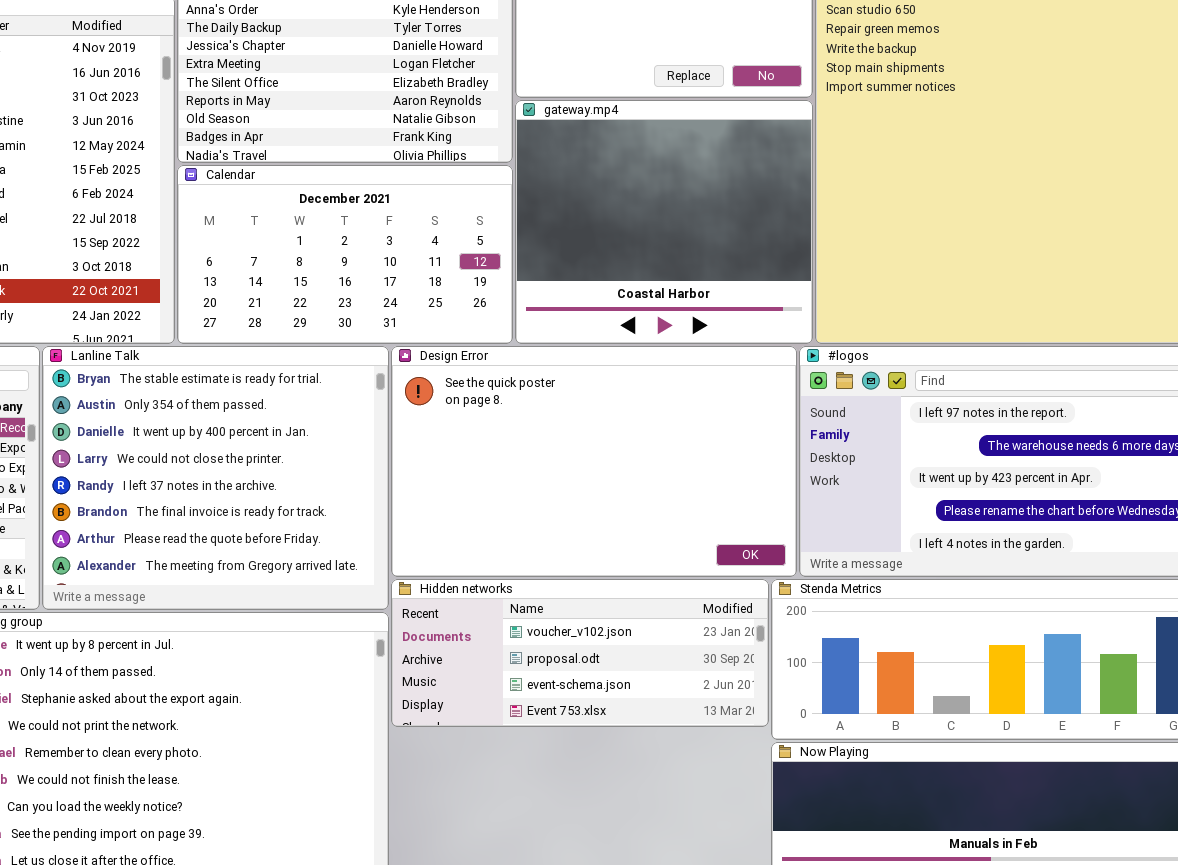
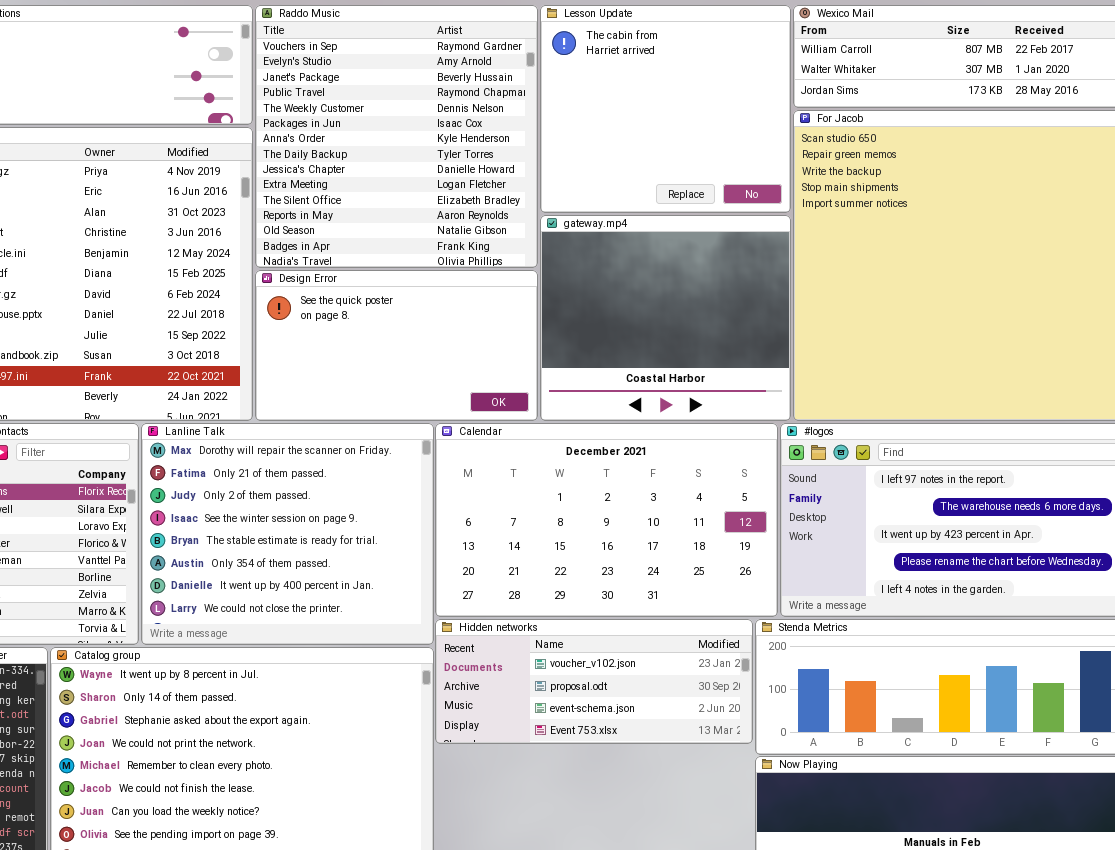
Calendar: [177,165,513,344] -> [435,423,778,617], moved, resized
Lanline Talk: [42,346,389,610] -> [141,423,434,645], scrolled up 4 rows
Design Error: [391,346,797,577] -> [255,270,538,421], moved, resized

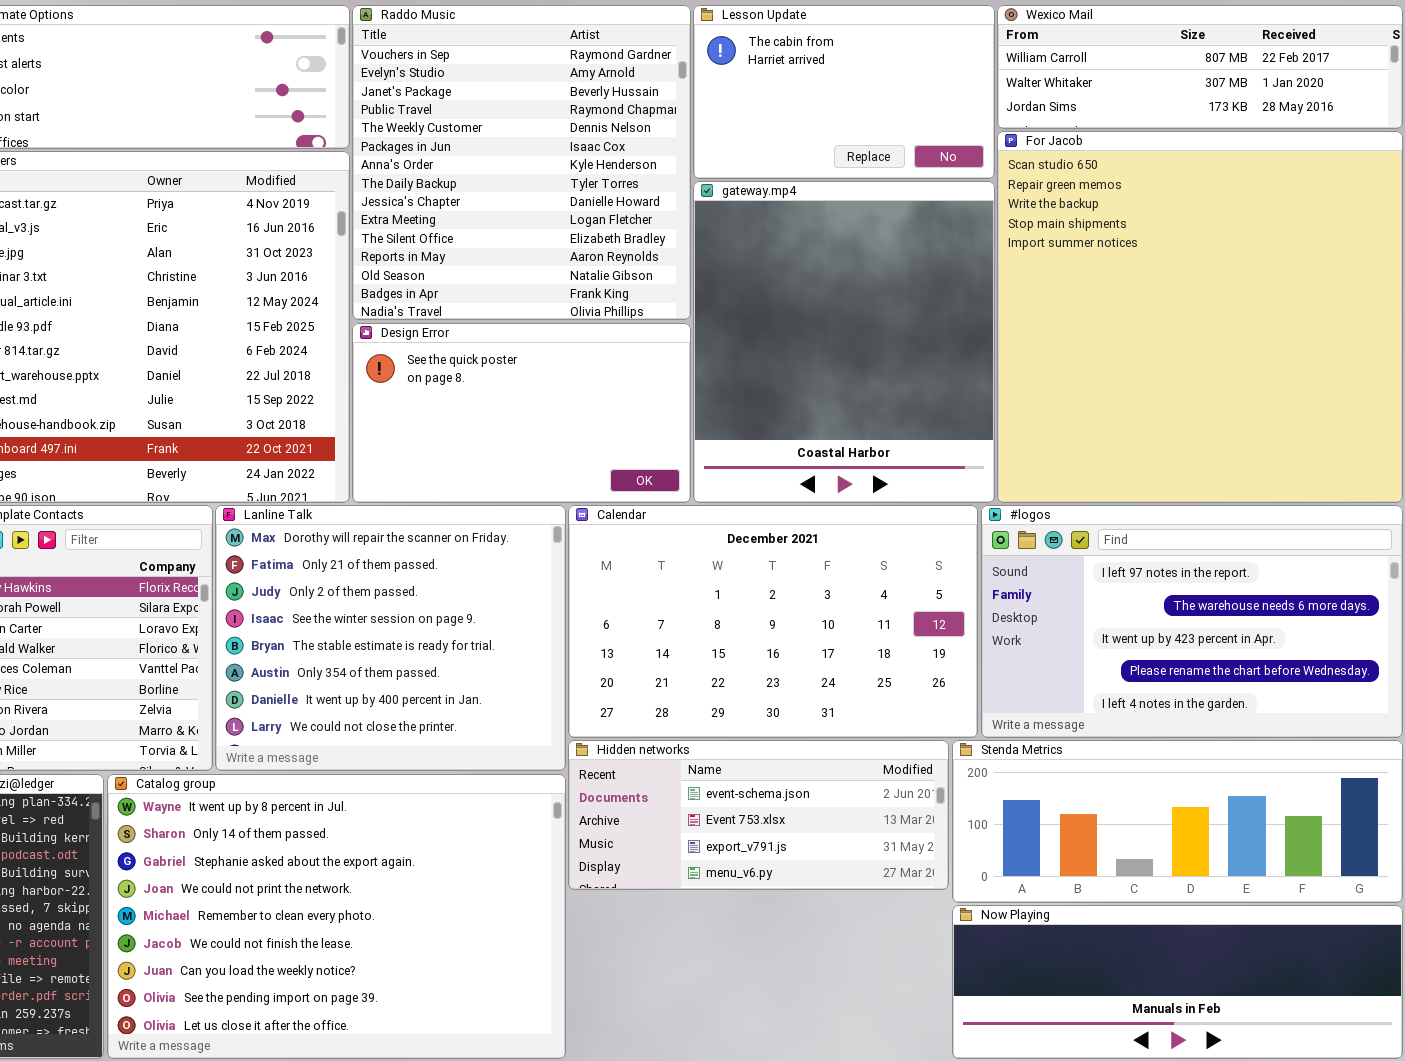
Lesson Update: [540,5,791,213] -> [693,5,995,179], resized
gateway.mp4: [540,215,791,421] -> [693,181,995,503], resized
Hidden networks: [435,619,753,744] -> [568,740,949,890], scrolled down 2 rows

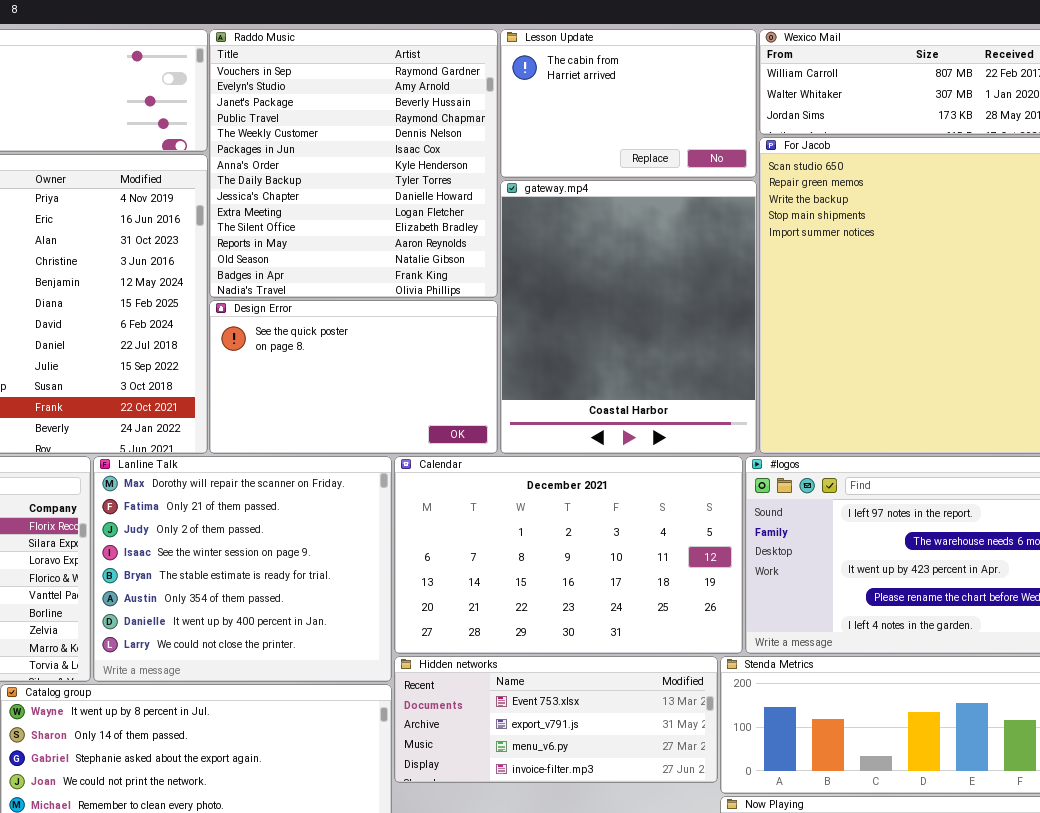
Hidden networks: [568,740,949,890] -> [394,656,718,783], scrolled down 1 row

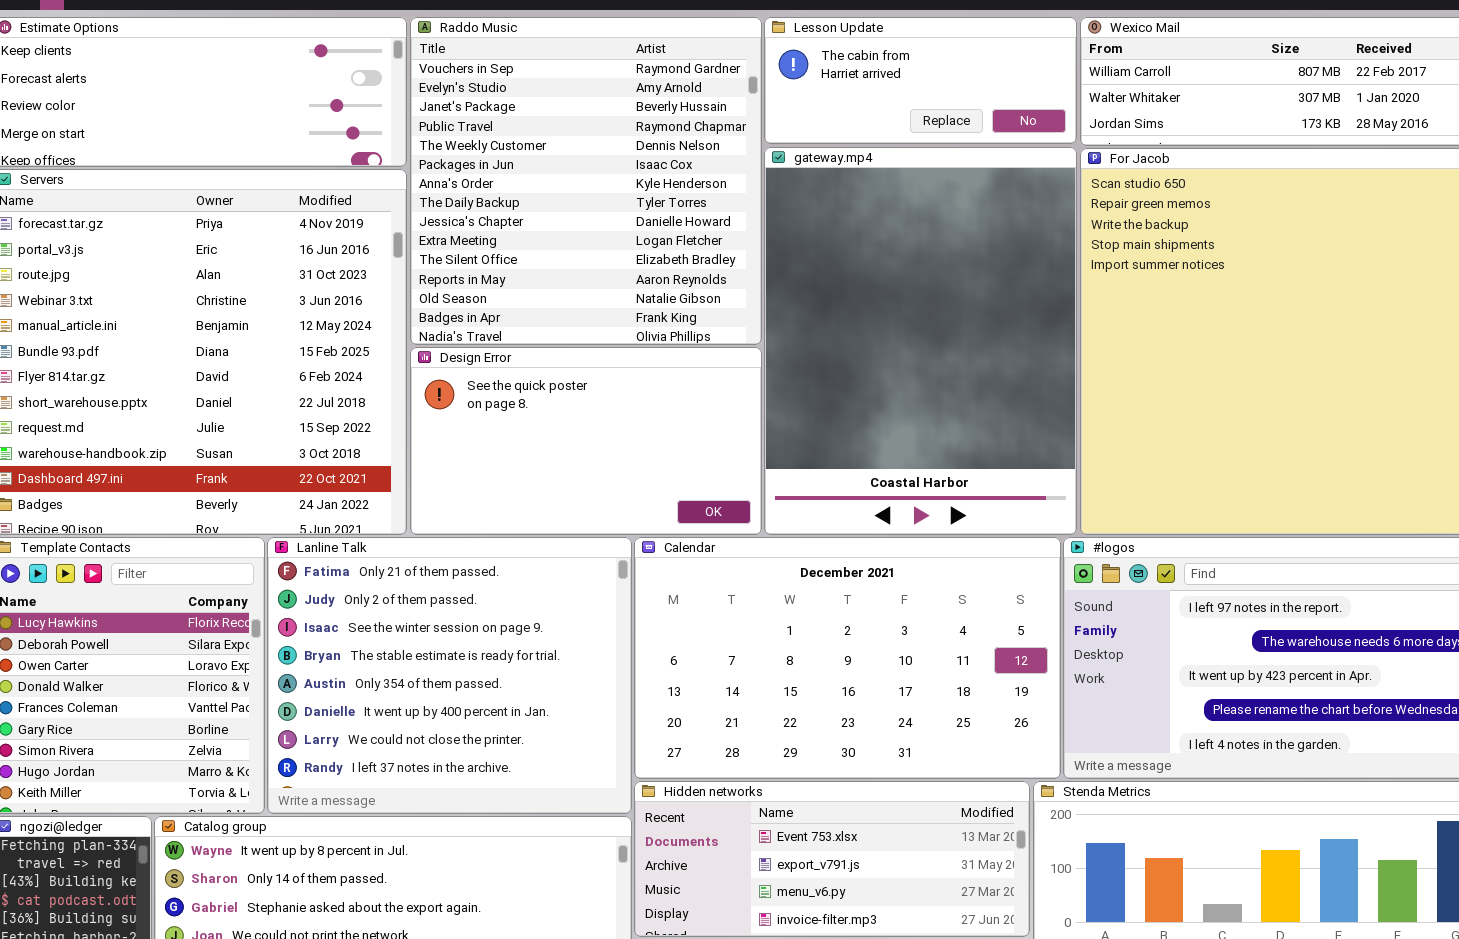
Lesson Update: [500,29,757,178] -> [764,17,1077,144], resized
gateway.mp4: [500,180,757,454] -> [764,147,1077,535], resized
Lanline Talk: [93,456,392,682] -> [267,537,632,814], scrolled down 1 row

